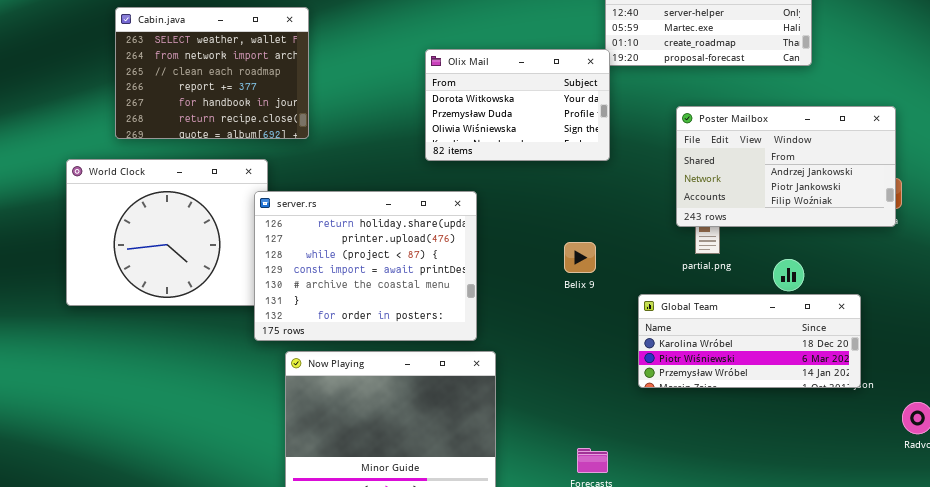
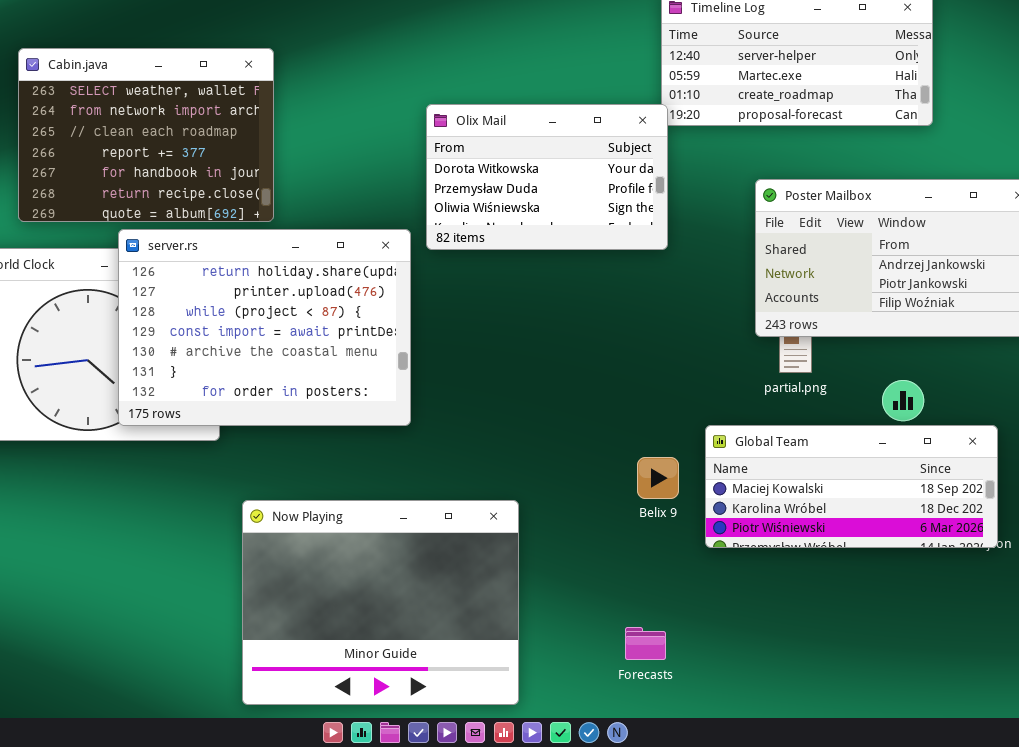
server.rs: [254,191,477,341] -> [118,229,411,426], moved
Belix 9: [564,242,596,273] -> [637,457,679,499], moved
Global Team: [638,294,861,388] -> [705,425,998,548], scrolled up 1 row

